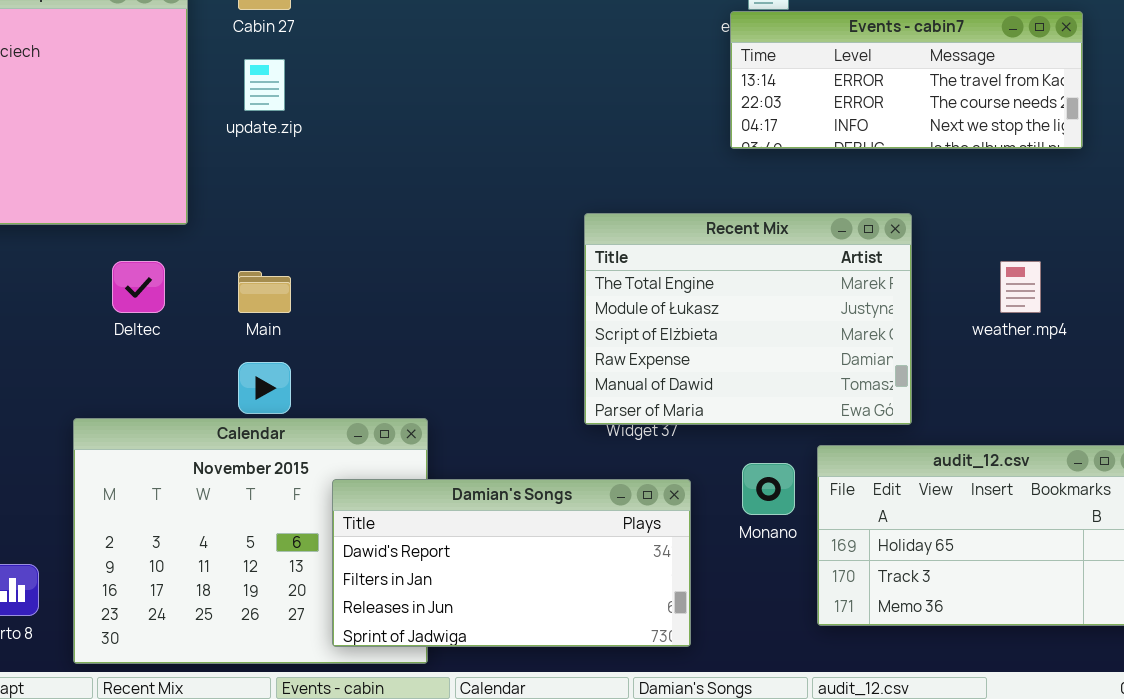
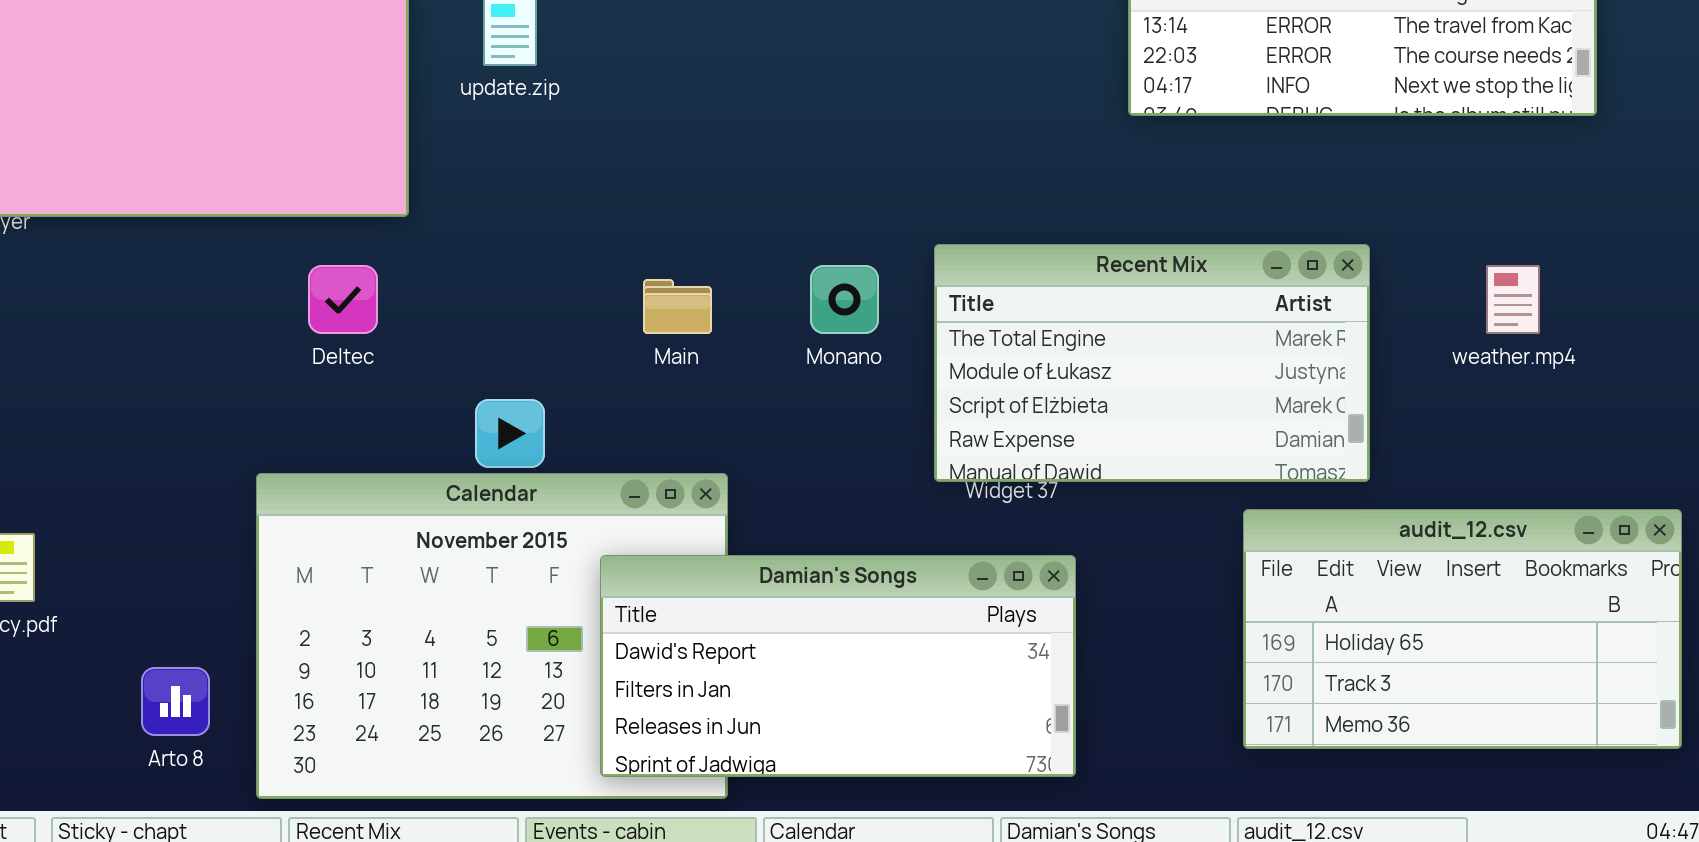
Recent Mix: [584,213,912,425] -> [934,244,1370,482], resized
Main: [238,271,291,313] -> [643,279,712,334], moved
Monano: [742,463,795,515] -> [810,265,879,334], moved

